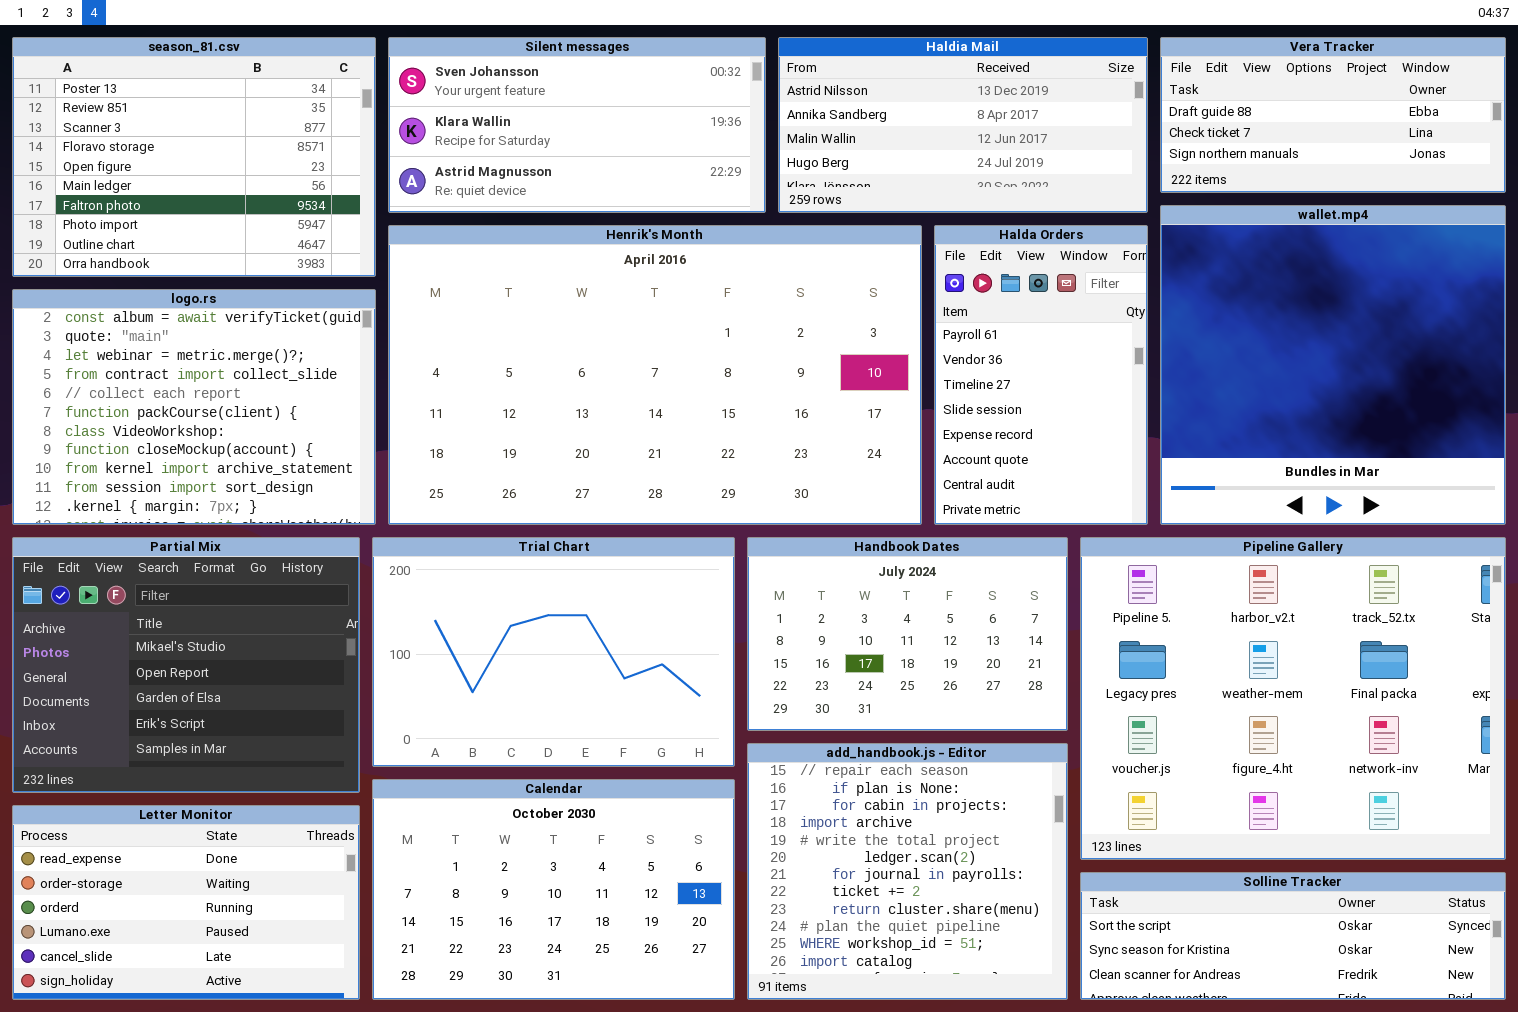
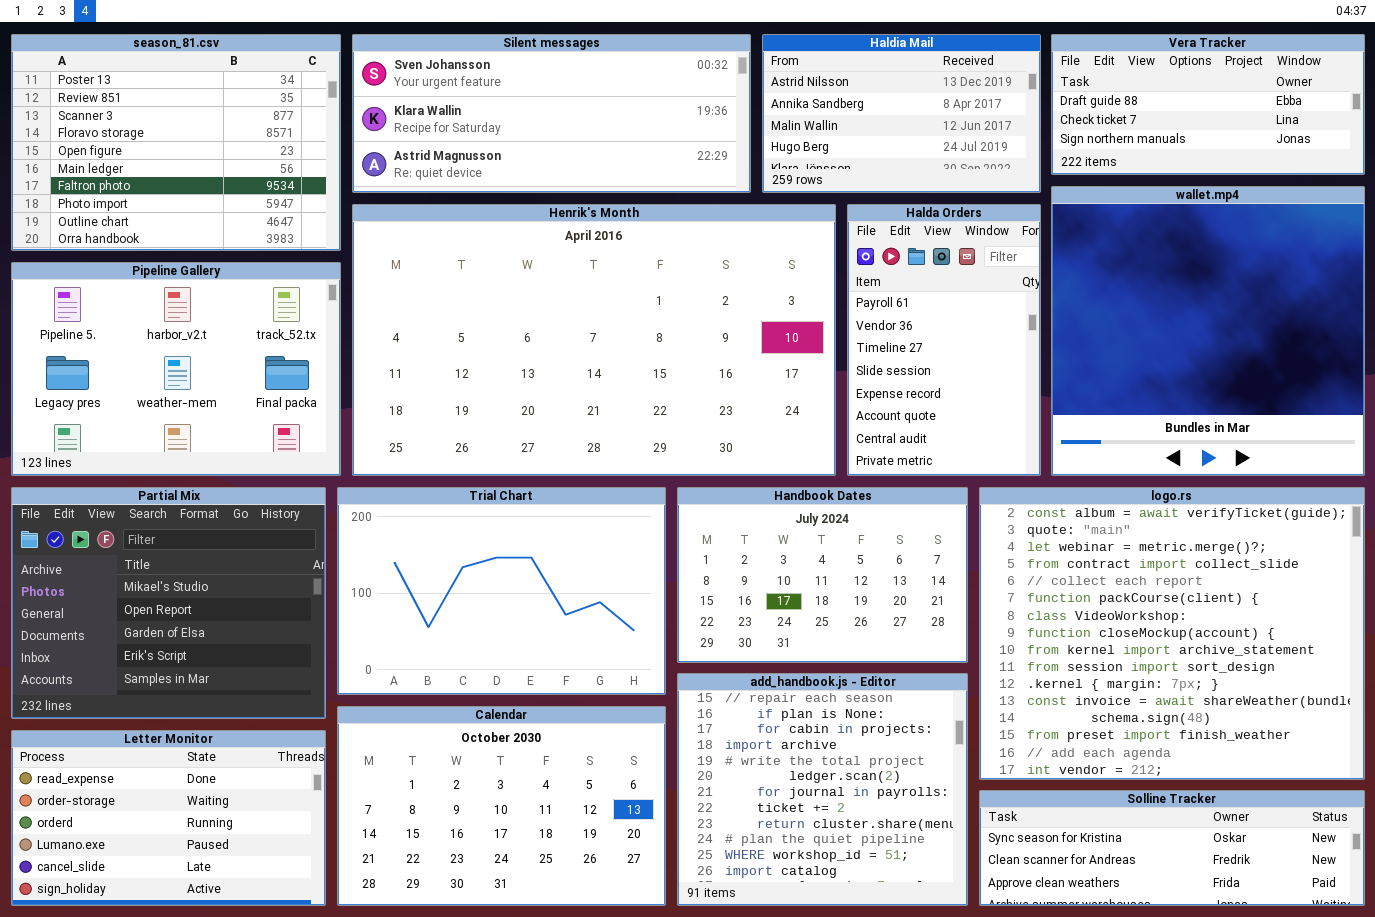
Silent messages: [388,37,766,213] -> [352,34,751,193], resized
Haldia Mail: [778,37,1148,213] -> [762,34,1041,193], resized
logo.rs: [12,289,376,525] -> [979,487,1365,780], moved, resized
Pipeline Gallery: [1080,537,1506,860] -> [11,262,341,476], moved, resized
Solline Tracker: [1080,872,1506,1000] -> [979,790,1365,906], scrolled down 1 row

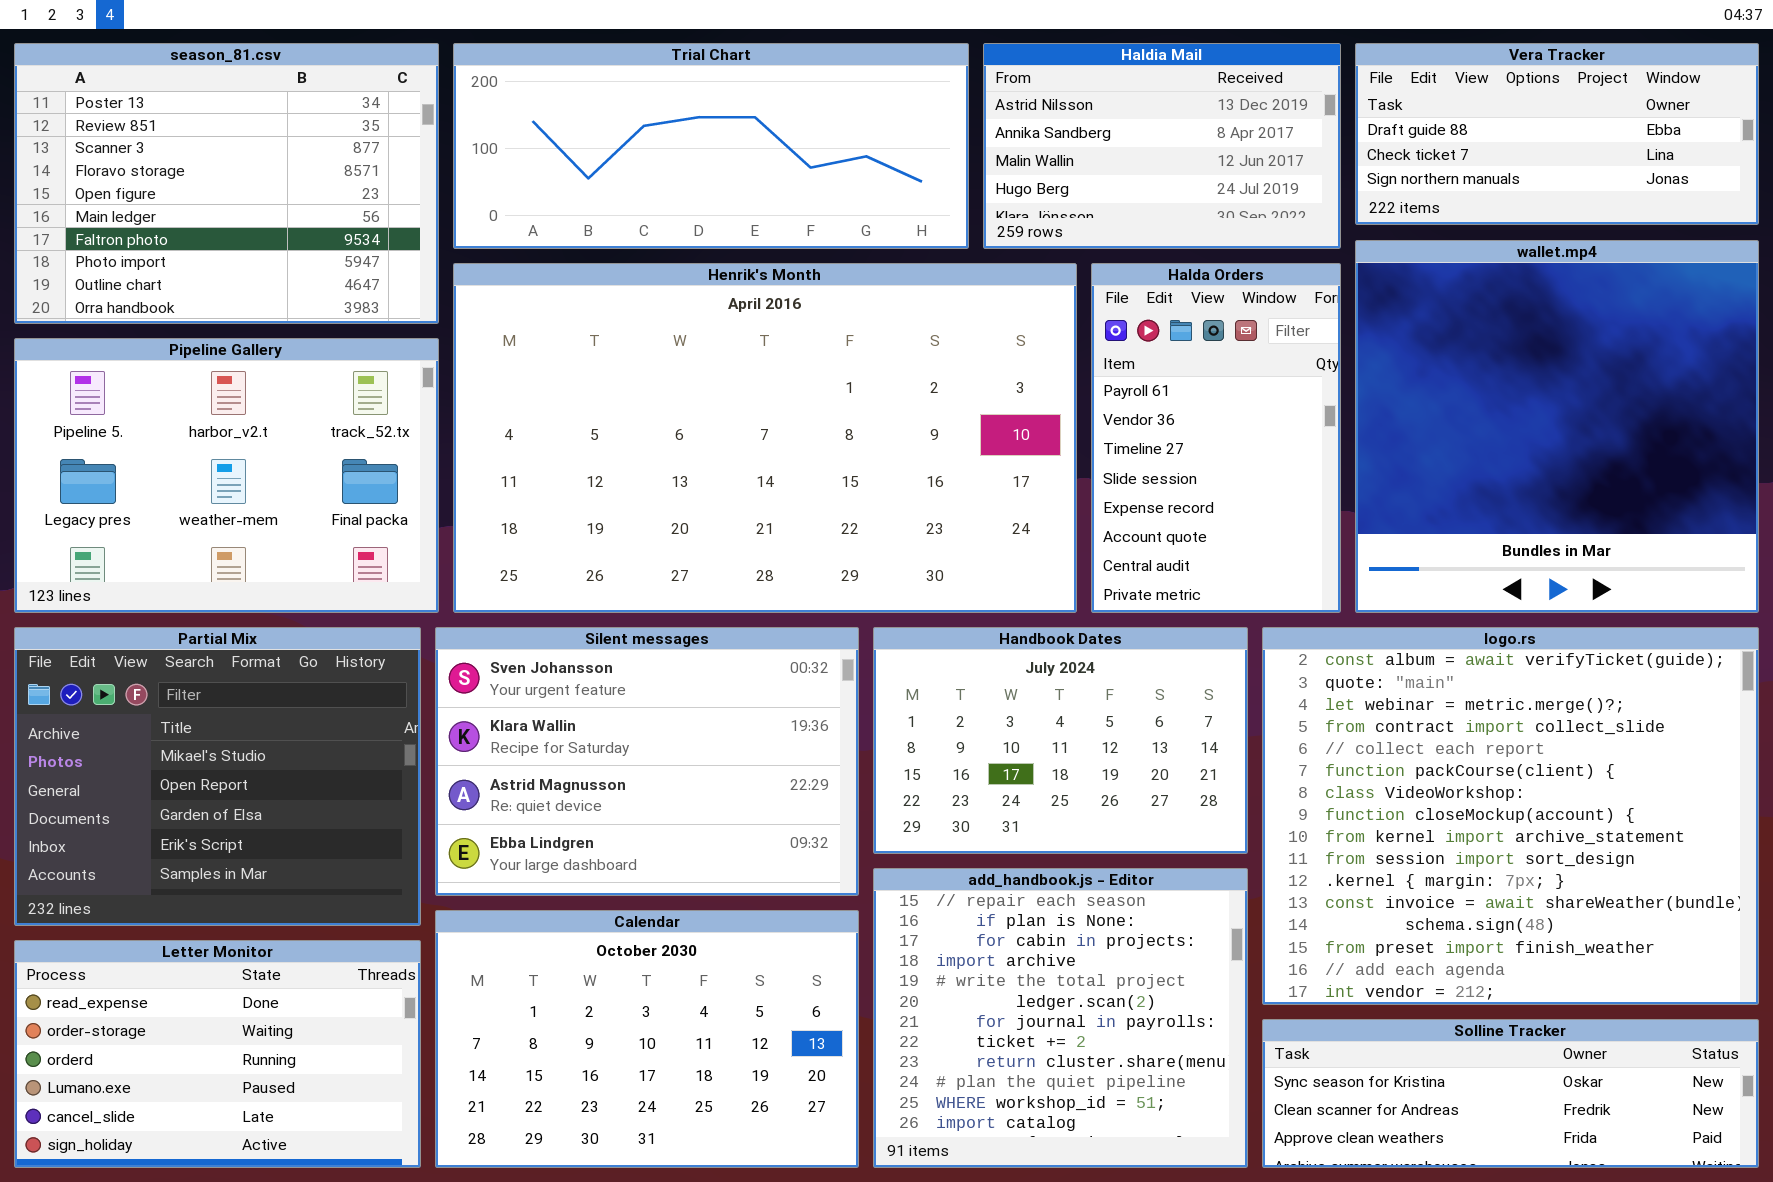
Silent messages: [352,34,751,193] -> [435,627,859,896], moved, resized
Trial Chart: [337,487,666,695] -> [453,43,969,249], moved, resized

